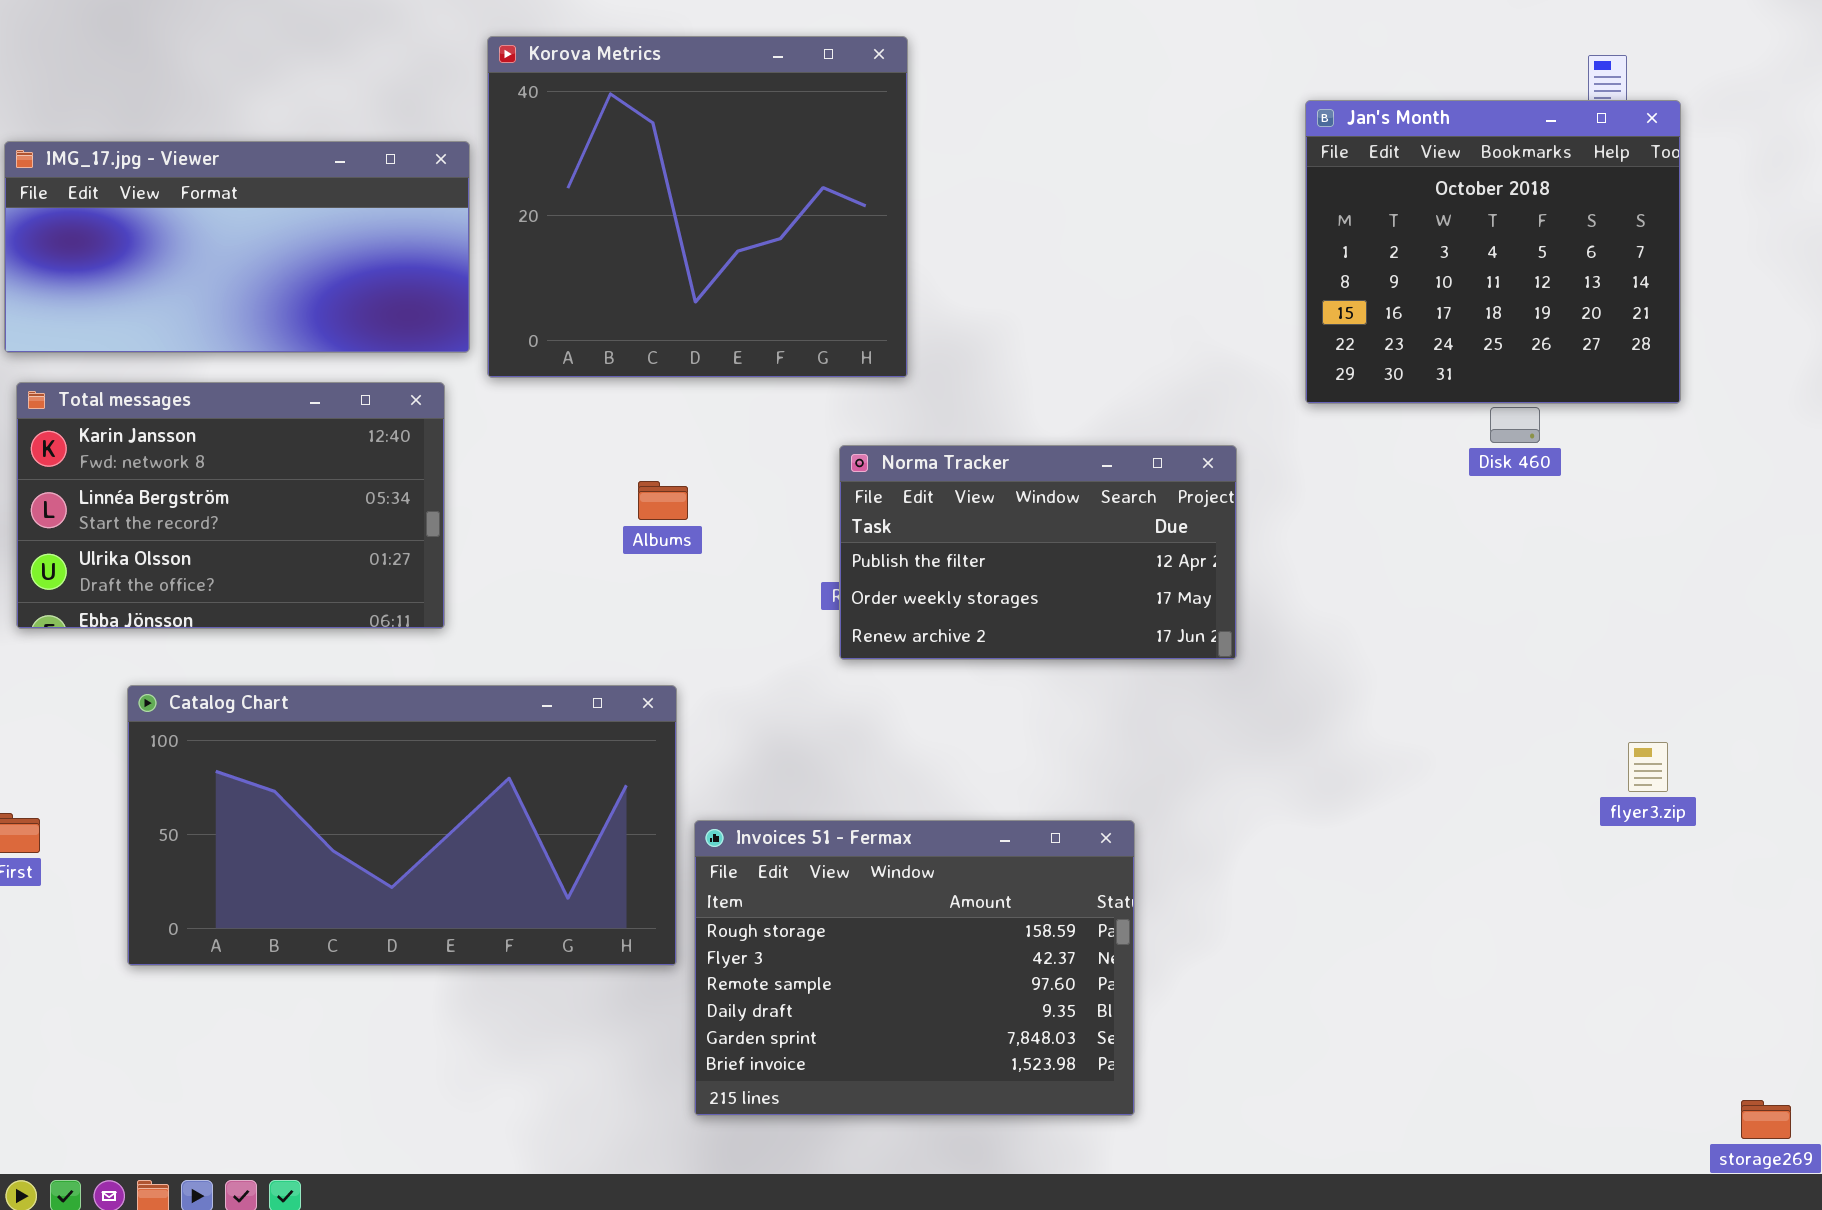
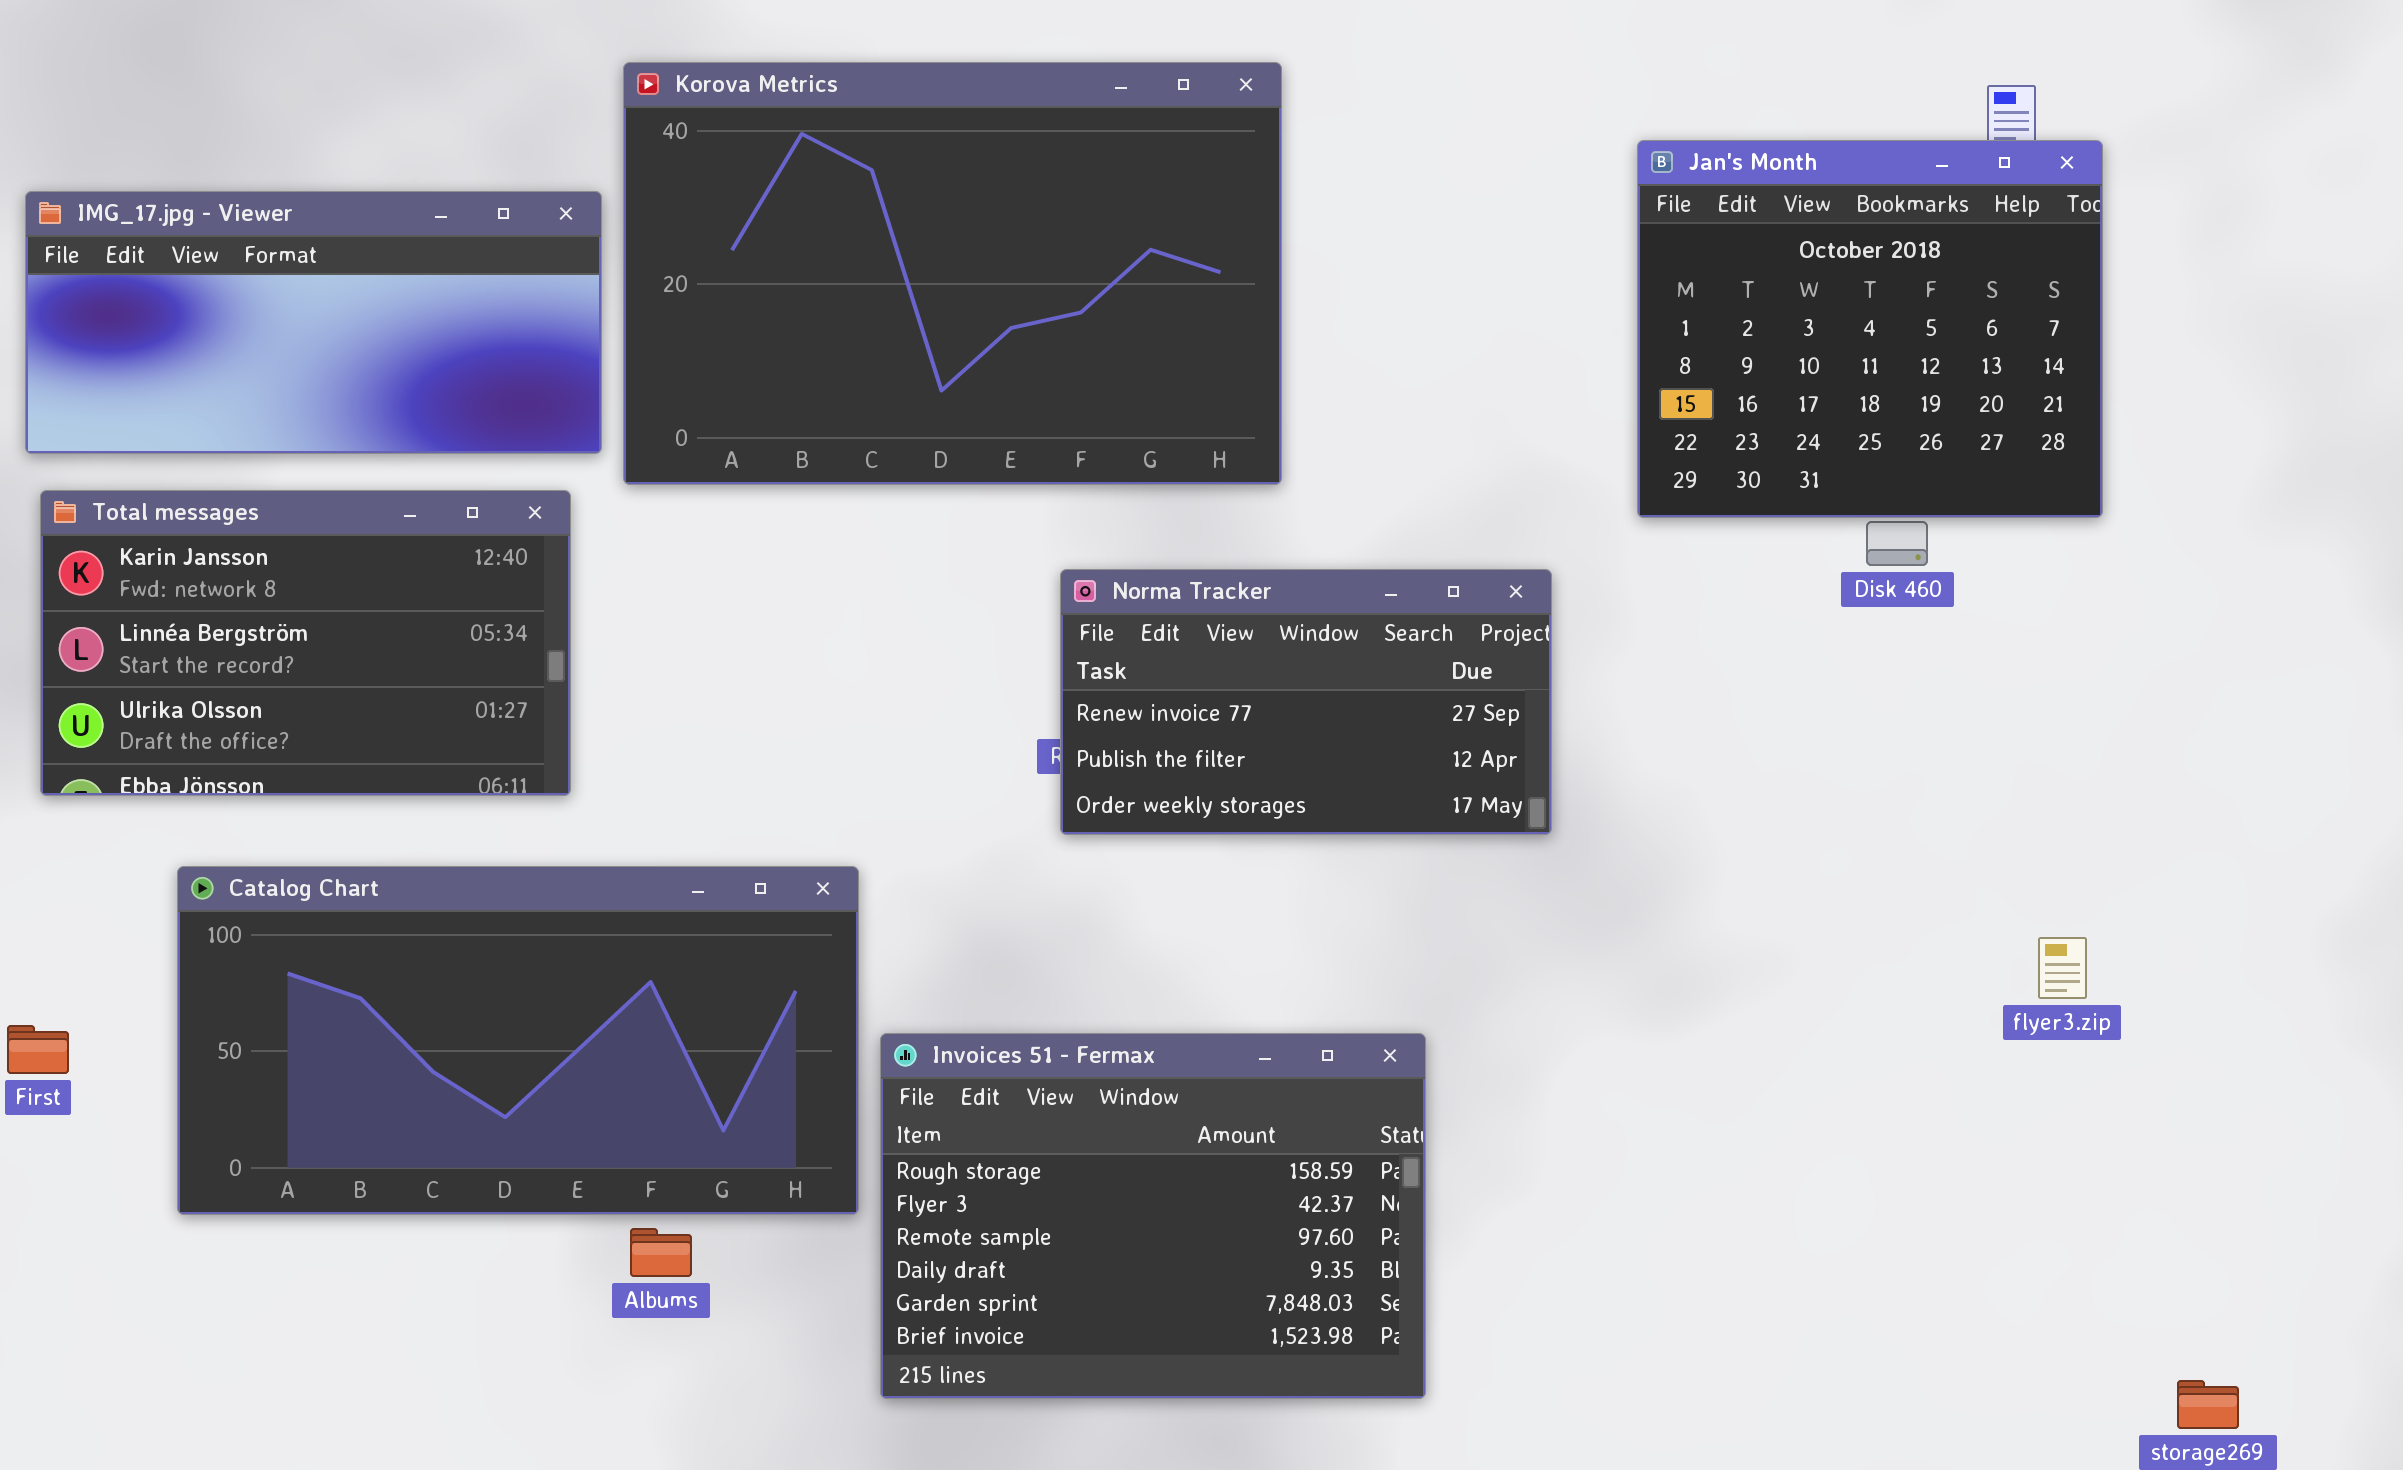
Korova Metrics: [487,36,908,378] -> [623,62,1282,485], resized
Norma Tracker: [839,445,1237,660] -> [1060,569,1552,835], scrolled up 1 row
Albums: [638,481,688,520] -> [630,1228,692,1277], moved

